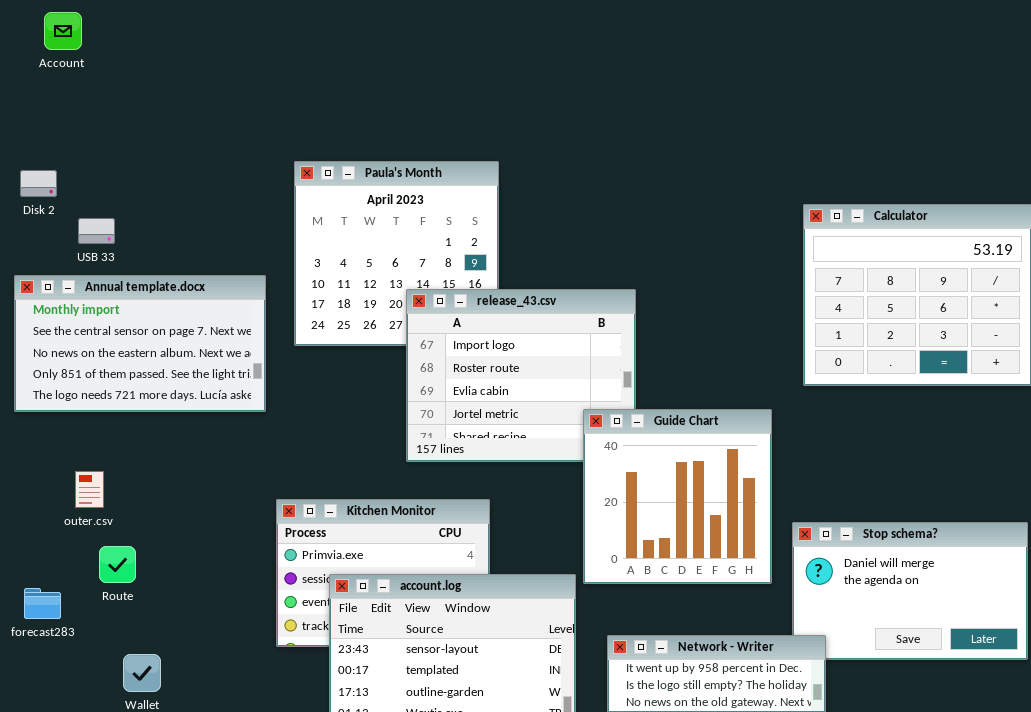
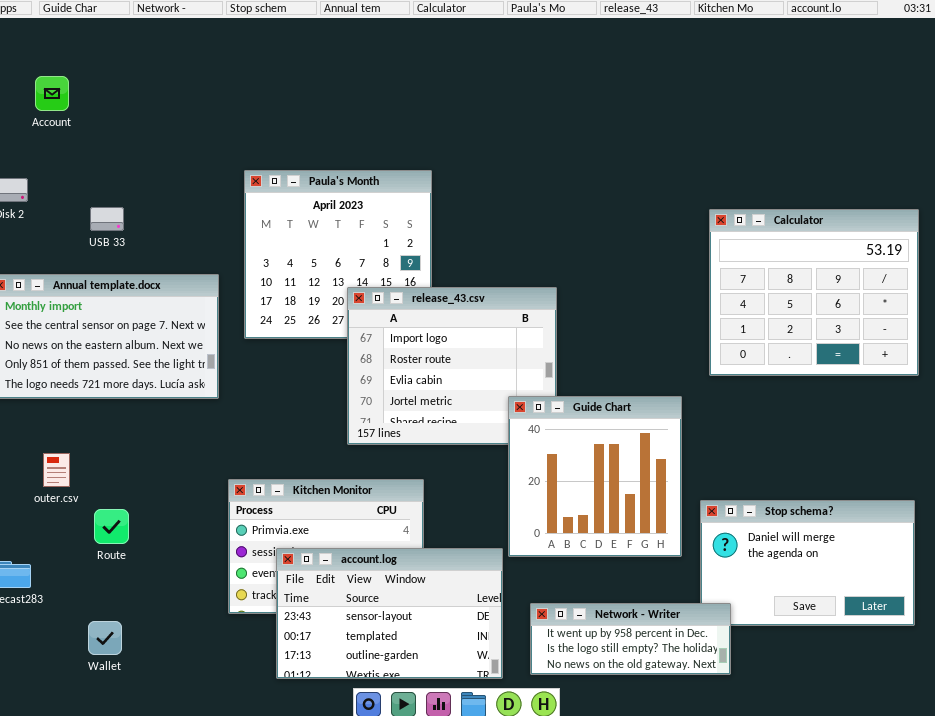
Account: [44,12,82,50] -> [35,76,69,111], moved
USB 33: [78,218,115,244] -> [90,207,124,231], moved
Route: [99,546,136,583] -> [94,509,129,544], moved

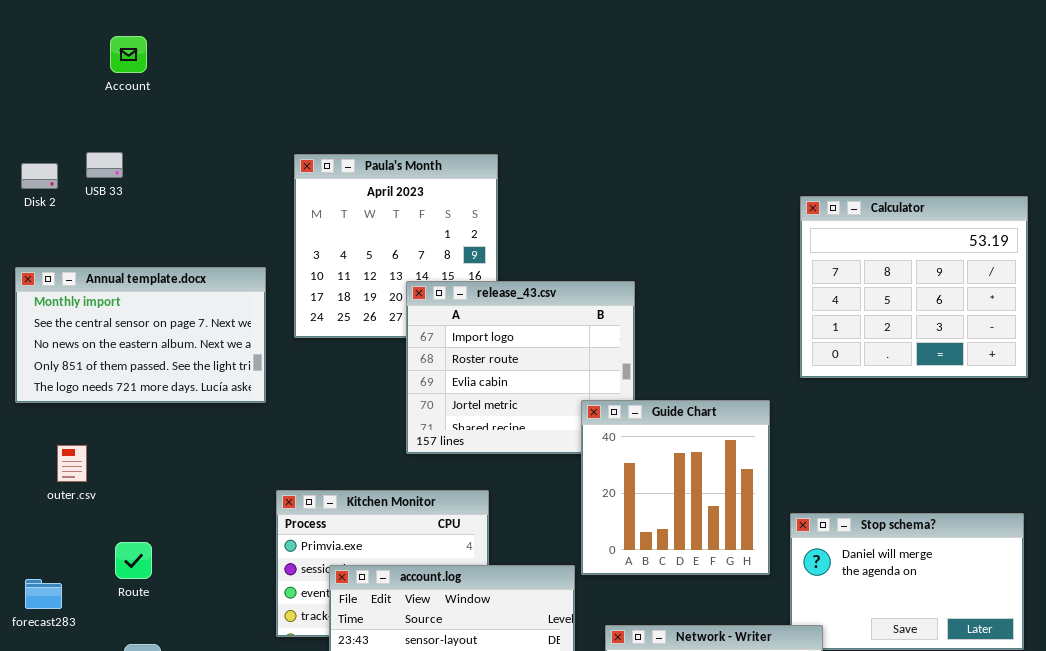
Account: [35,76,69,111] -> [110,36,147,73], moved
USB 33: [90,207,124,231] -> [86,152,123,178], moved
outer.csv: [43,453,70,487] -> [57,445,87,482], moved
Route: [94,509,129,544] -> [115,542,152,579], moved

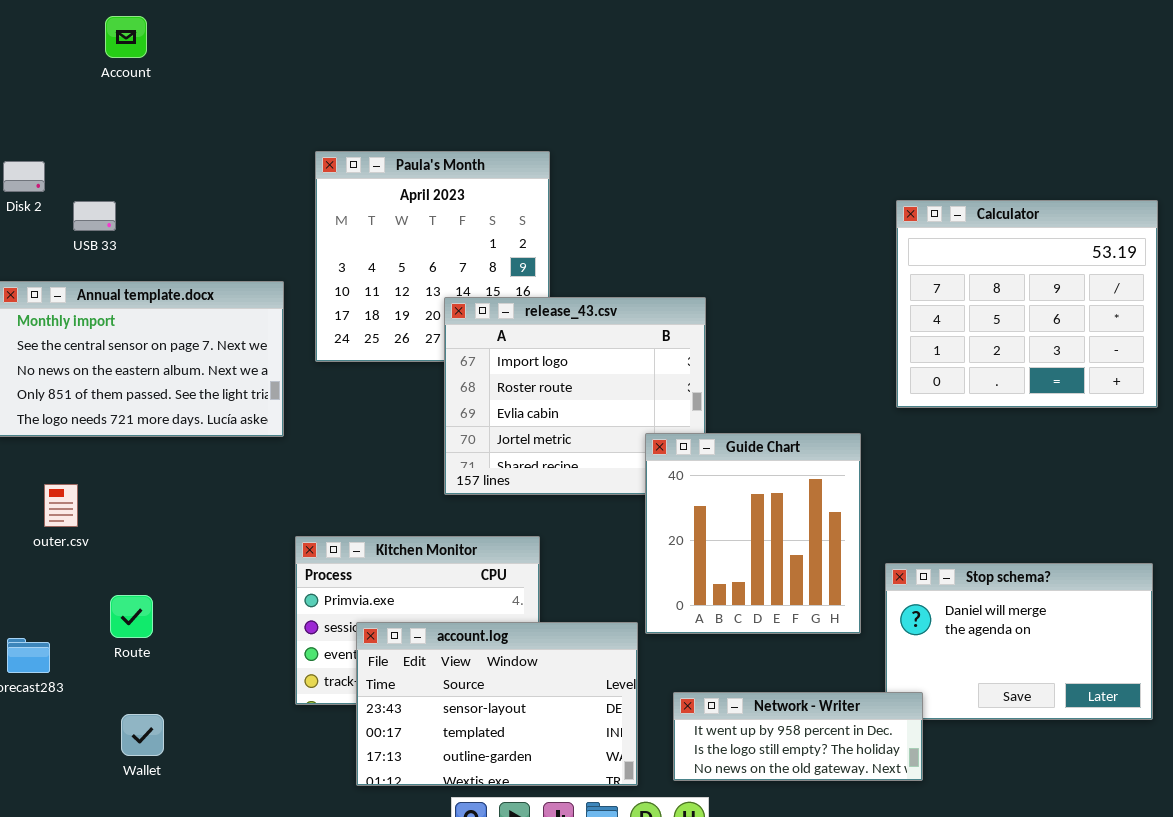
USB 33: [86,152,123,178] -> [73,201,116,231], moved

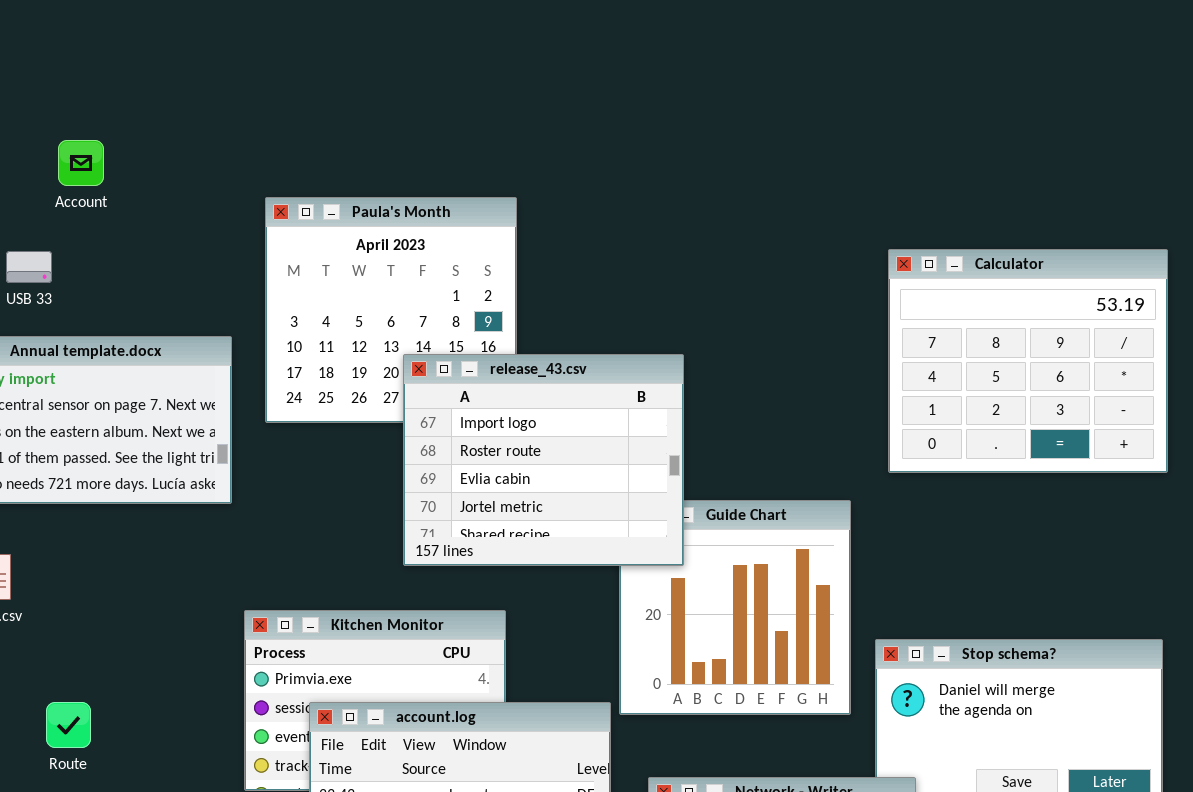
Account: [105,16,147,58] -> [58,140,104,186], moved
release_43.csv: [444,297,706,495] -> [403,354,684,566], raised
Route: [110,595,153,638] -> [46,702,91,748], moved

